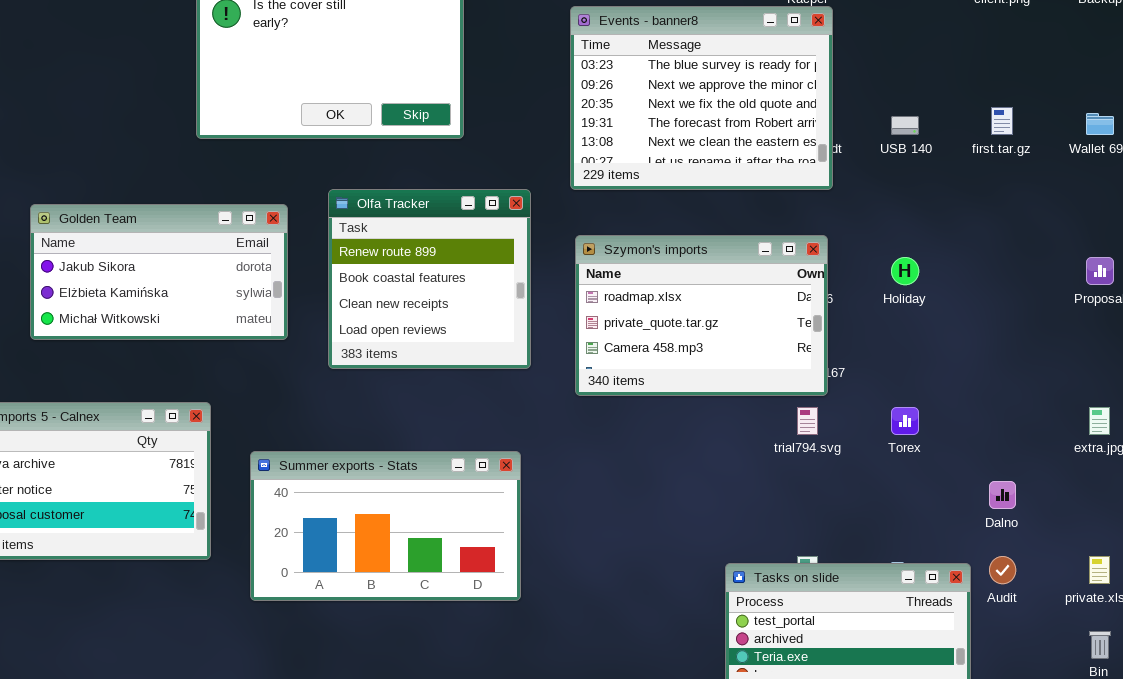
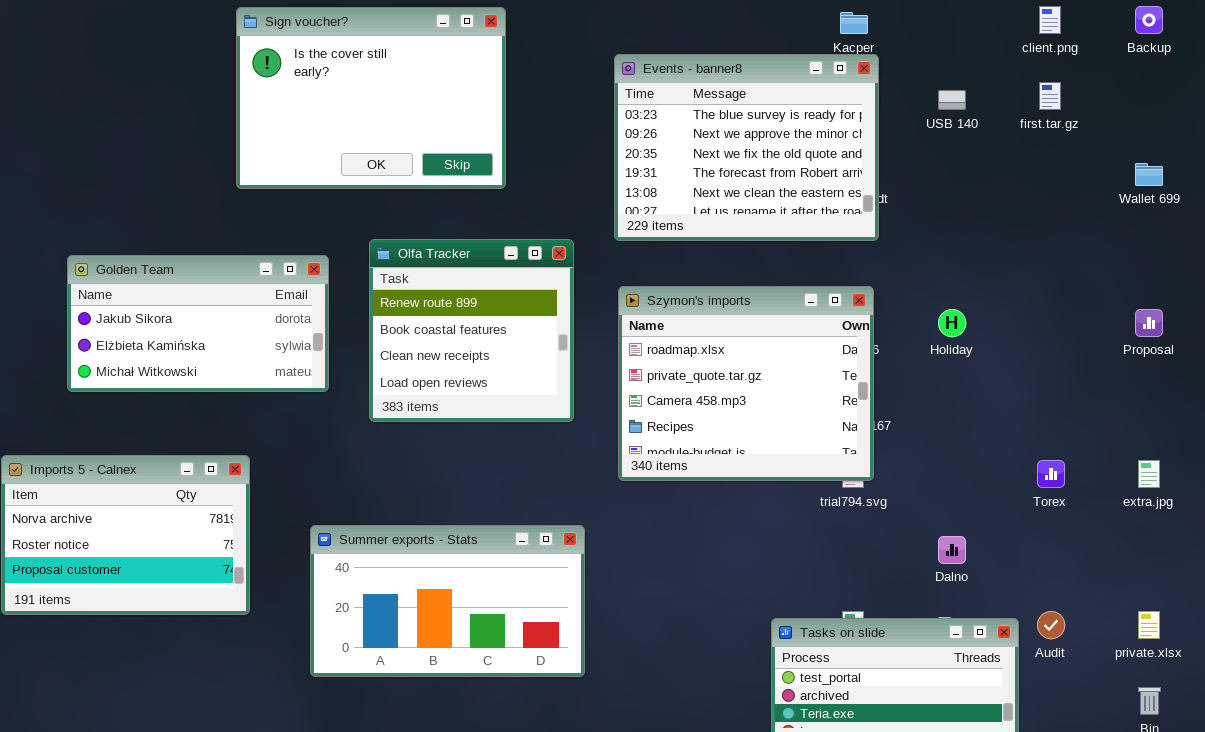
first.tar.gz: [991,107,1013,135] -> [1039,82,1061,110], moved
USB 140: [891,116,919,135] -> [938,90,966,110], moved
Szymon's imports: [575,235,828,396] -> [618,286,874,481], resized
Torex: [891,407,919,435] -> [1037,460,1065,488], moved
Summer exports - Stats: [250,451,521,601] -> [310,525,585,677], moved
Dalno: [989,481,1016,509] -> [938,536,966,564], moved

